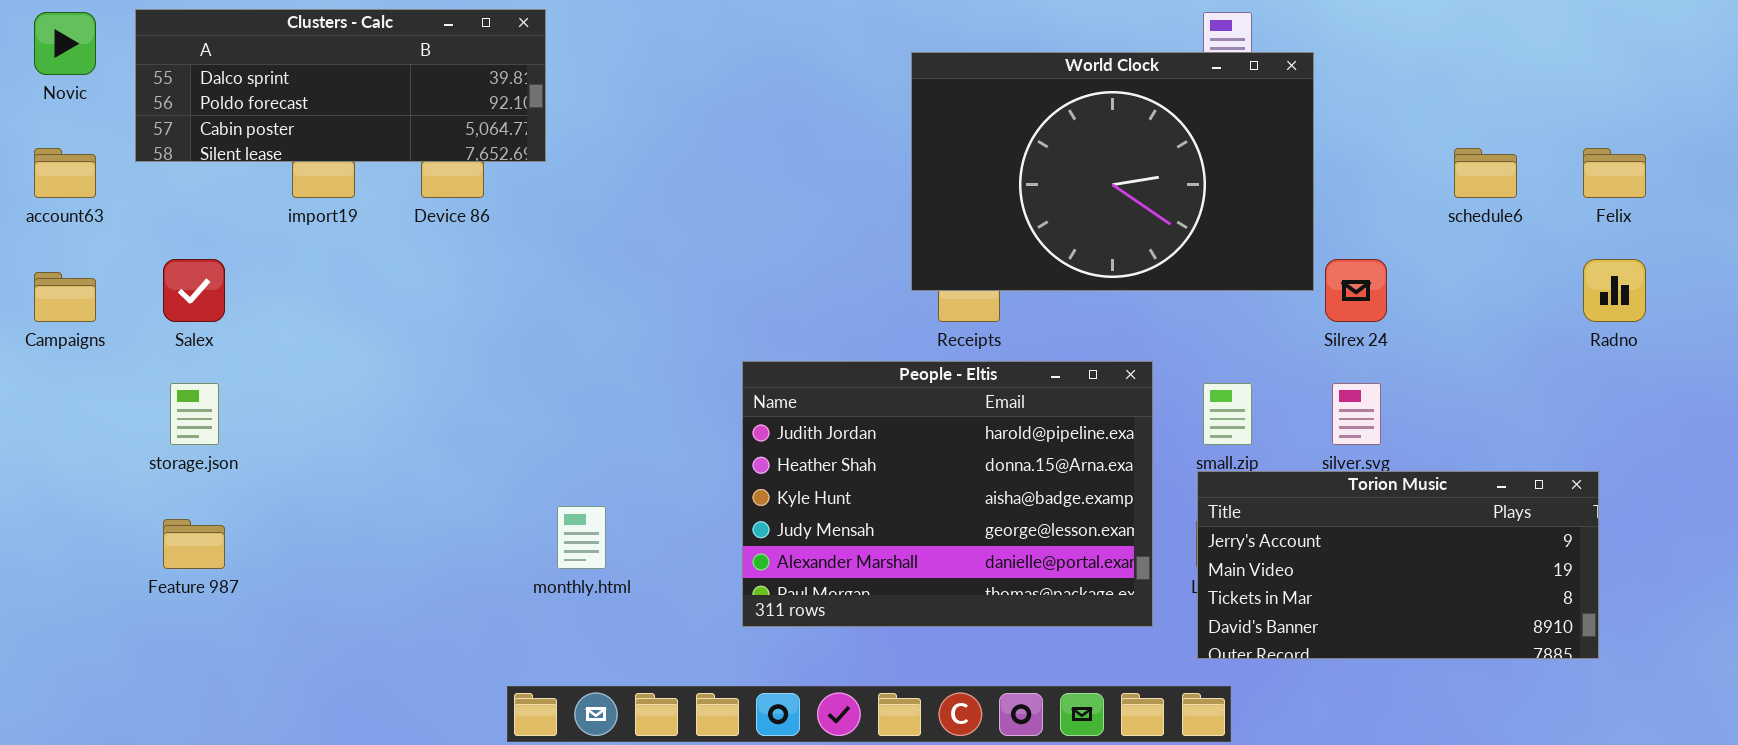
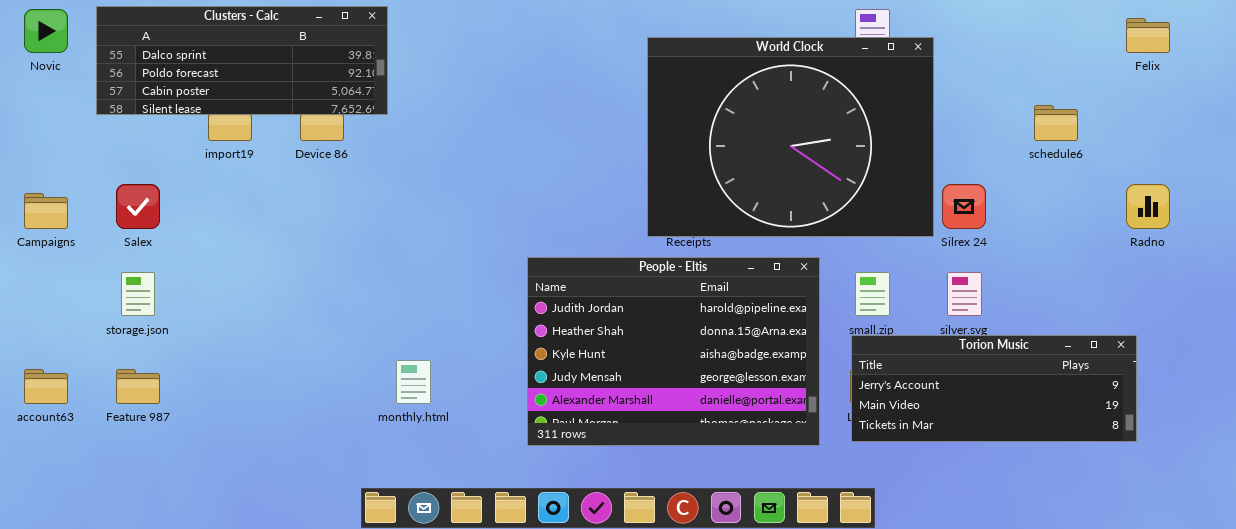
World Clock: [911,52,1314,291] -> [647,37,934,237], resized
account63: [34,148,96,198] -> [24,369,68,404], moved
Felix: [1583,148,1646,198] -> [1126,18,1170,53], moved
Torion Music: [1197,471,1599,659] -> [851,335,1137,442], resized

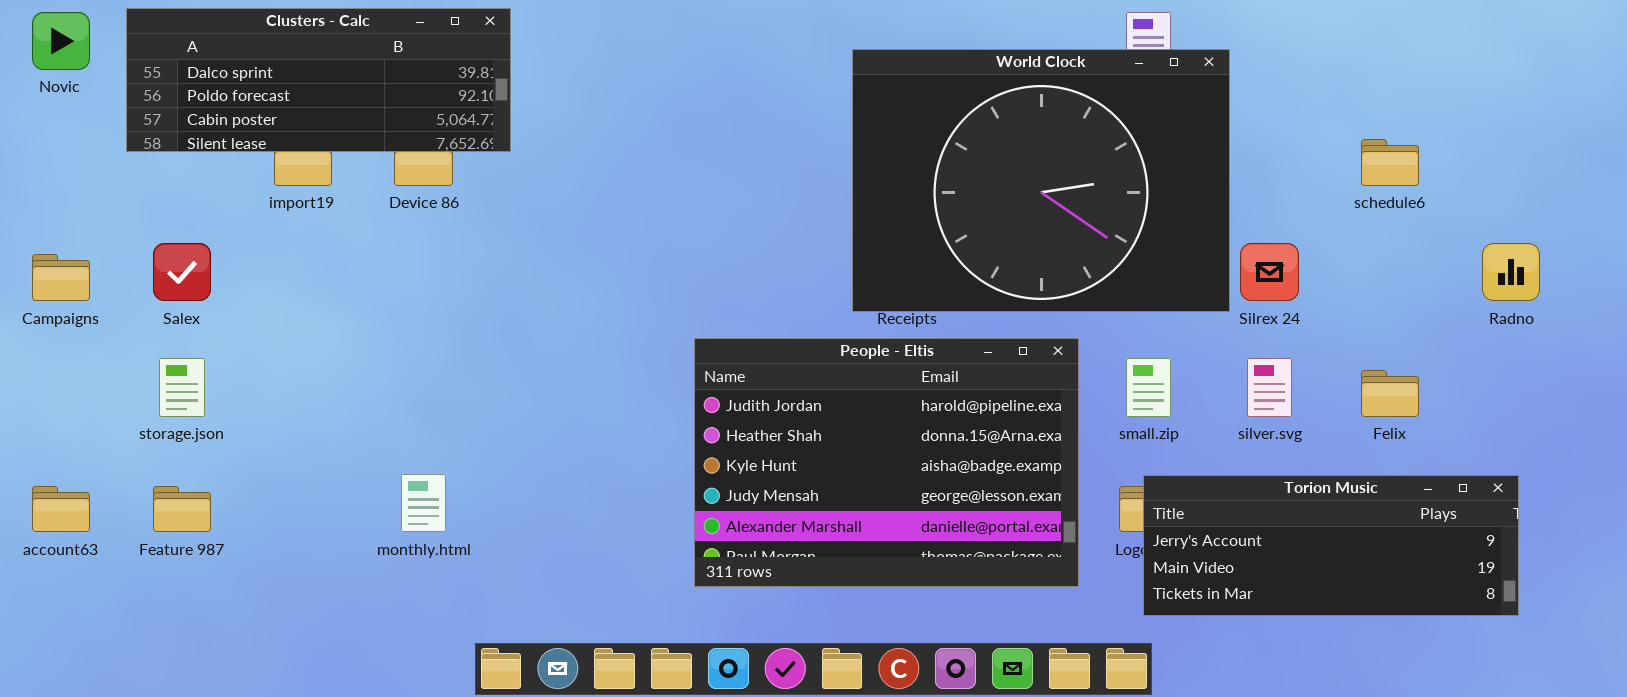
Felix: [1126,18,1170,53] -> [1361,370,1419,417], moved
Torion Music: [851,335,1137,442] -> [1143,475,1519,616], moved
monthly.html: [396,360,431,404] -> [401,474,446,532], moved

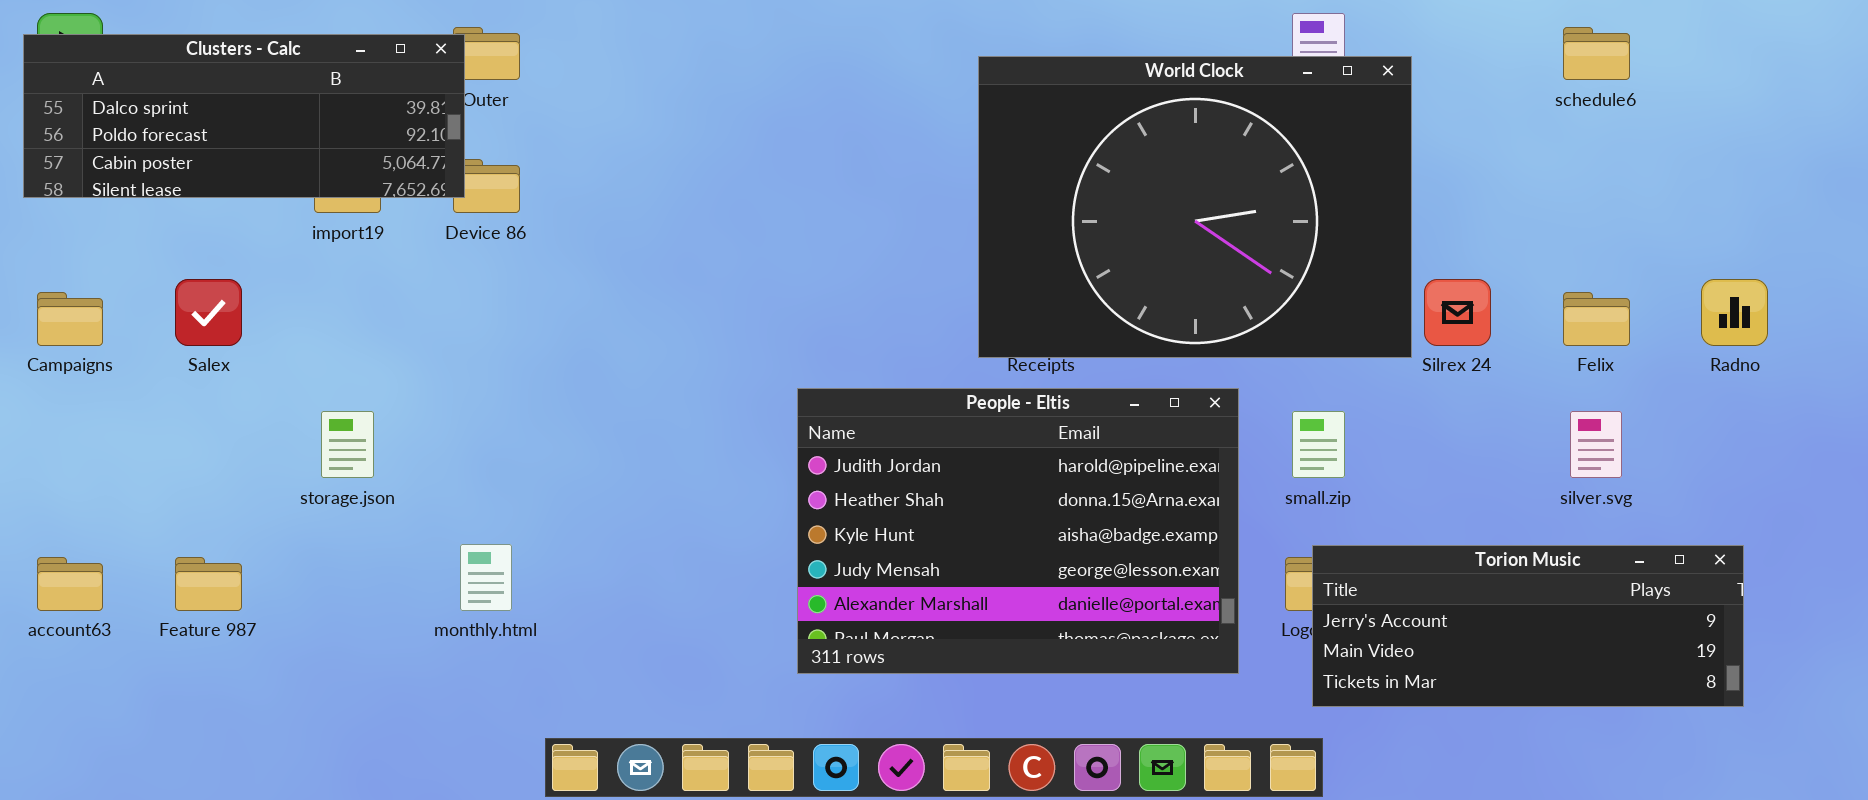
Clusters - Calc: [126,8,511,152] -> [23,34,465,198], moved
schedule6: [1361,139,1419,186] -> [1563,27,1630,80], moved
storage.json: [159,358,205,417] -> [321,411,374,478], moved
silver.svg: [1247,358,1292,417] -> [1570,411,1622,478], moved
Felix: [1361,370,1419,417] -> [1563,292,1630,346], moved

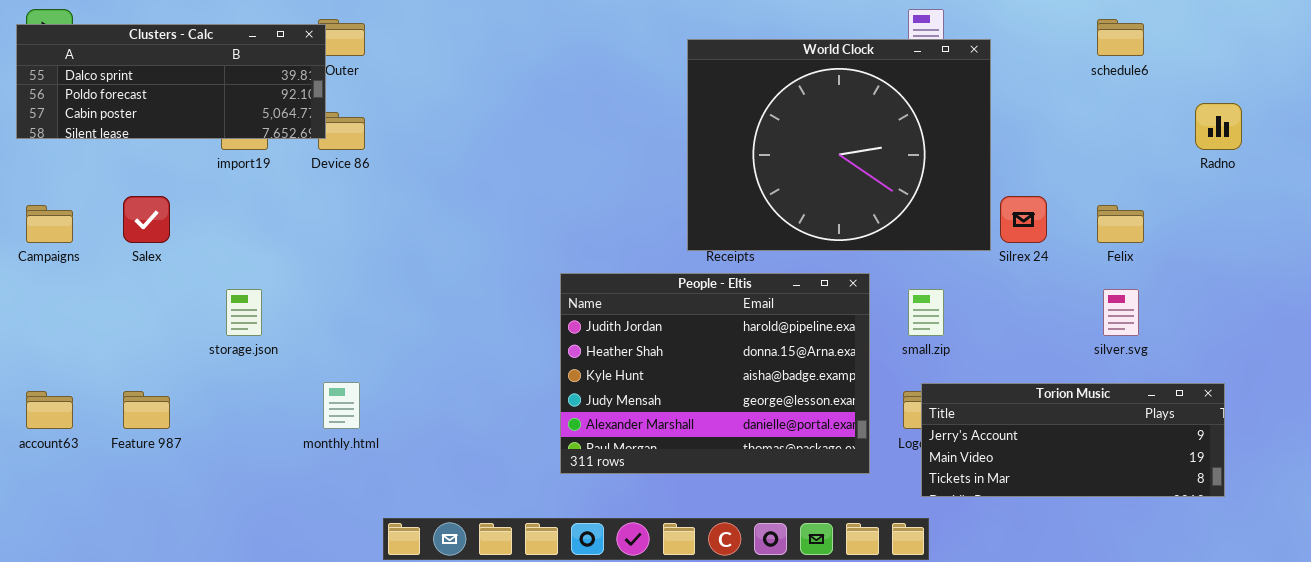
Radno: [1701,279,1768,346] -> [1195,103,1242,150], moved

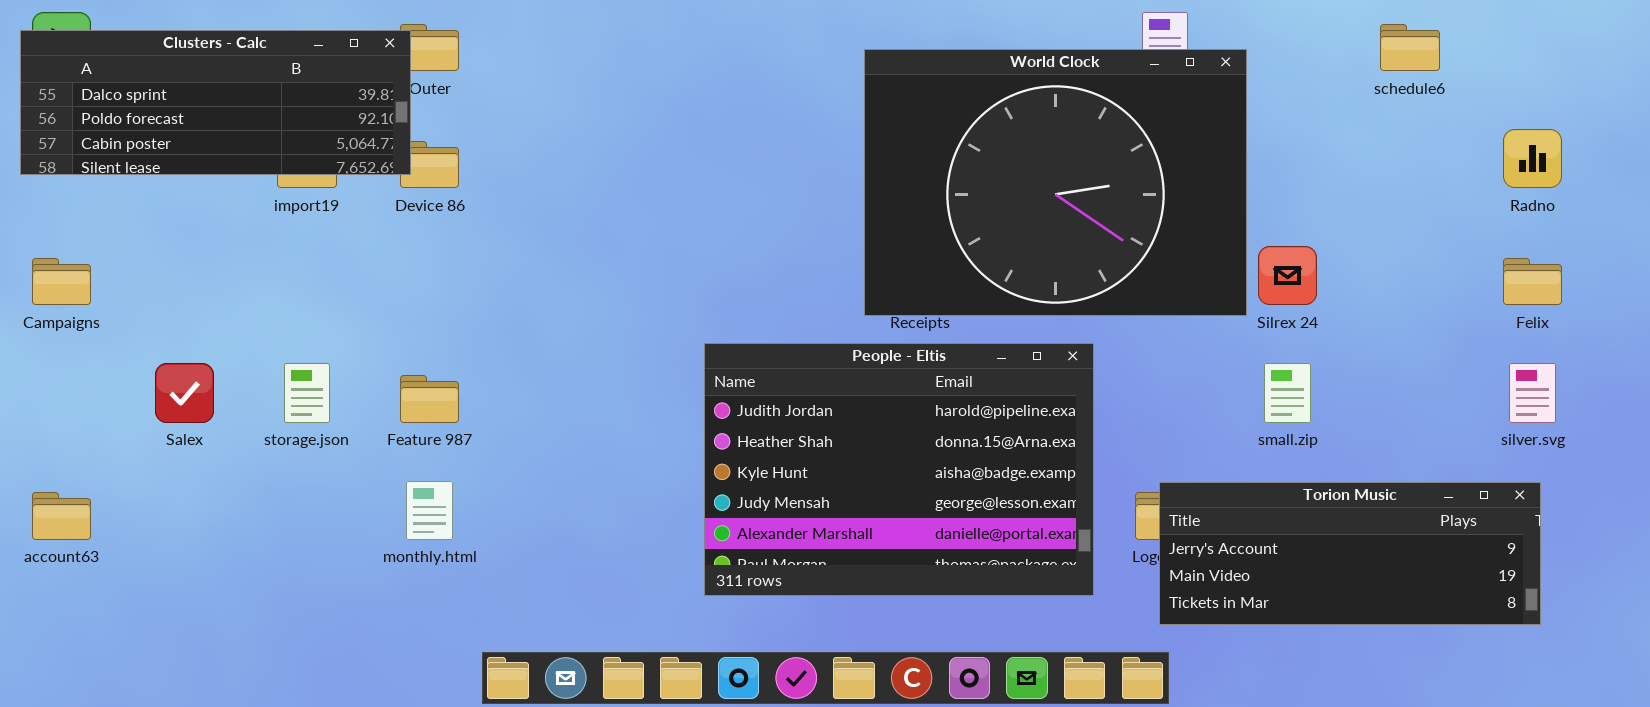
Salex: [123,196,170,243] -> [155,363,214,423], moved
Felix: [1097,205,1144,243] -> [1503,258,1562,305], moved
small.zip: [908,289,944,336] -> [1264,363,1311,423], moved
silver.svg: [1103,289,1139,336] -> [1509,363,1556,423], moved
Feature 987: [123,391,170,429] -> [400,375,459,423], moved

